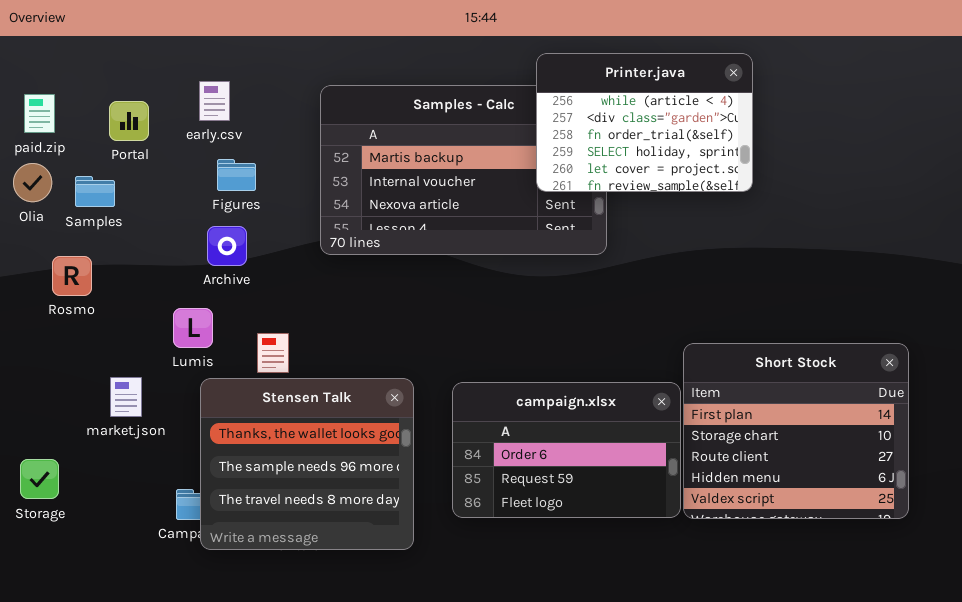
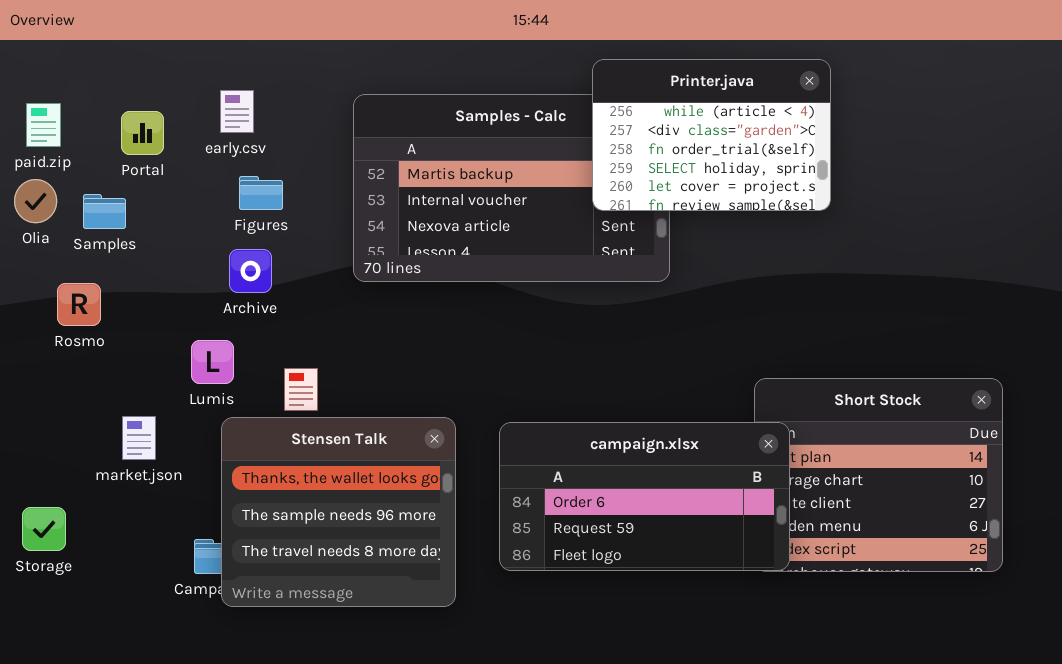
campaign.xlsx: [452,382,681,518] -> [499,422,790,571], resized

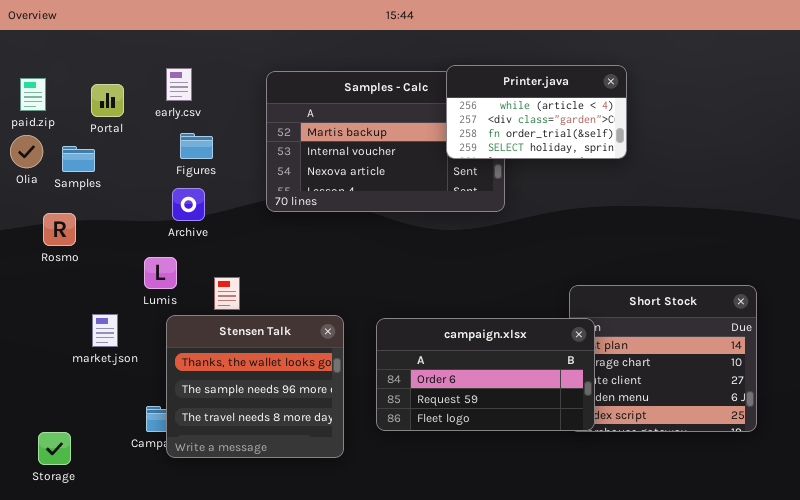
Printer.java: [592,59,831,211] -> [446,65,627,159], resized
Storage: [22,507,66,551] -> [38,432,71,465], moved

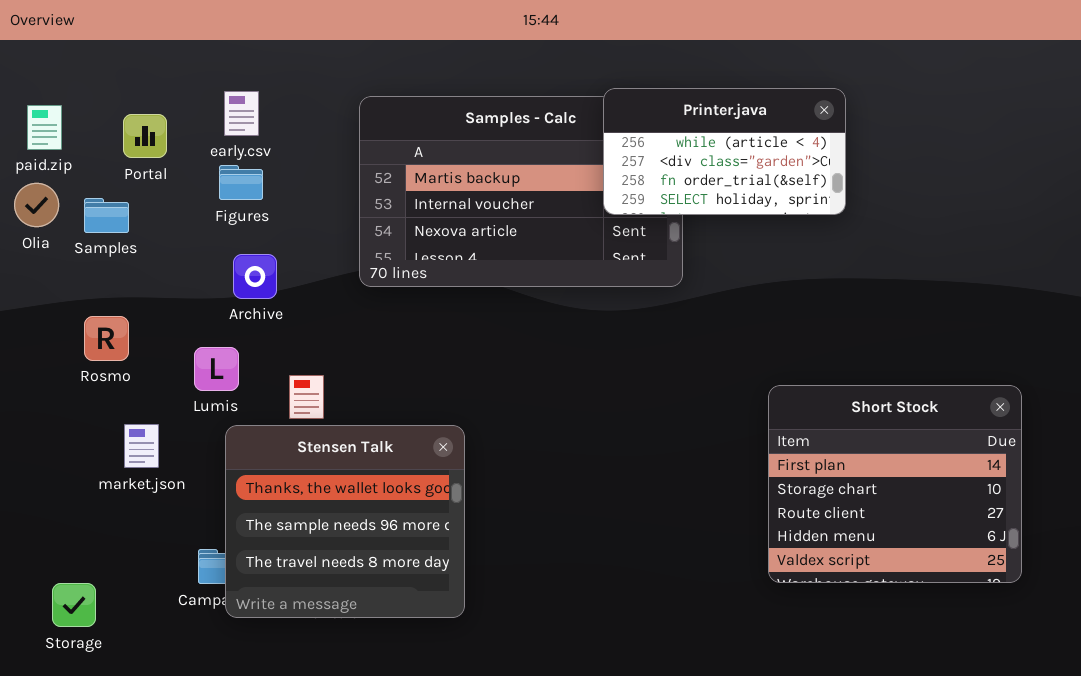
Figures: [180,133,213,159] -> [219,165,263,200], moved
Rosmo: [43,213,76,246] -> [84,316,129,361], moved
campaign.xlsx: [376,318,595,431] -> none, closed

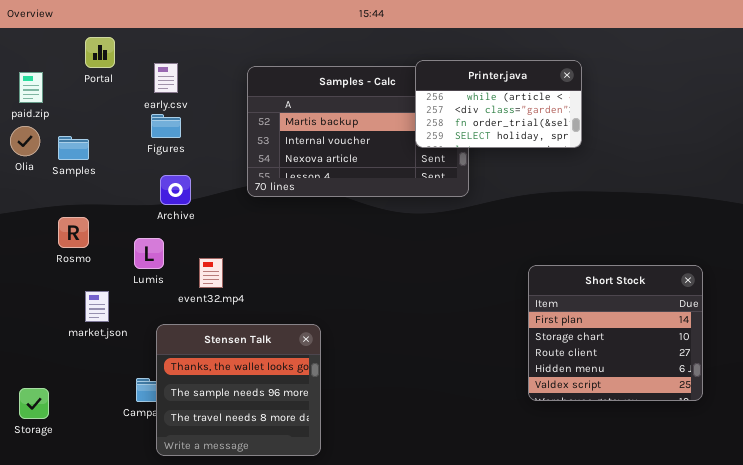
Portal: [123,114,167,158] -> [85,37,115,68], moved
Stensen Talk: [225,425,465,618] -> [156,324,321,456], moved
Storage: [52,583,96,627] -> [19,388,49,419], moved

